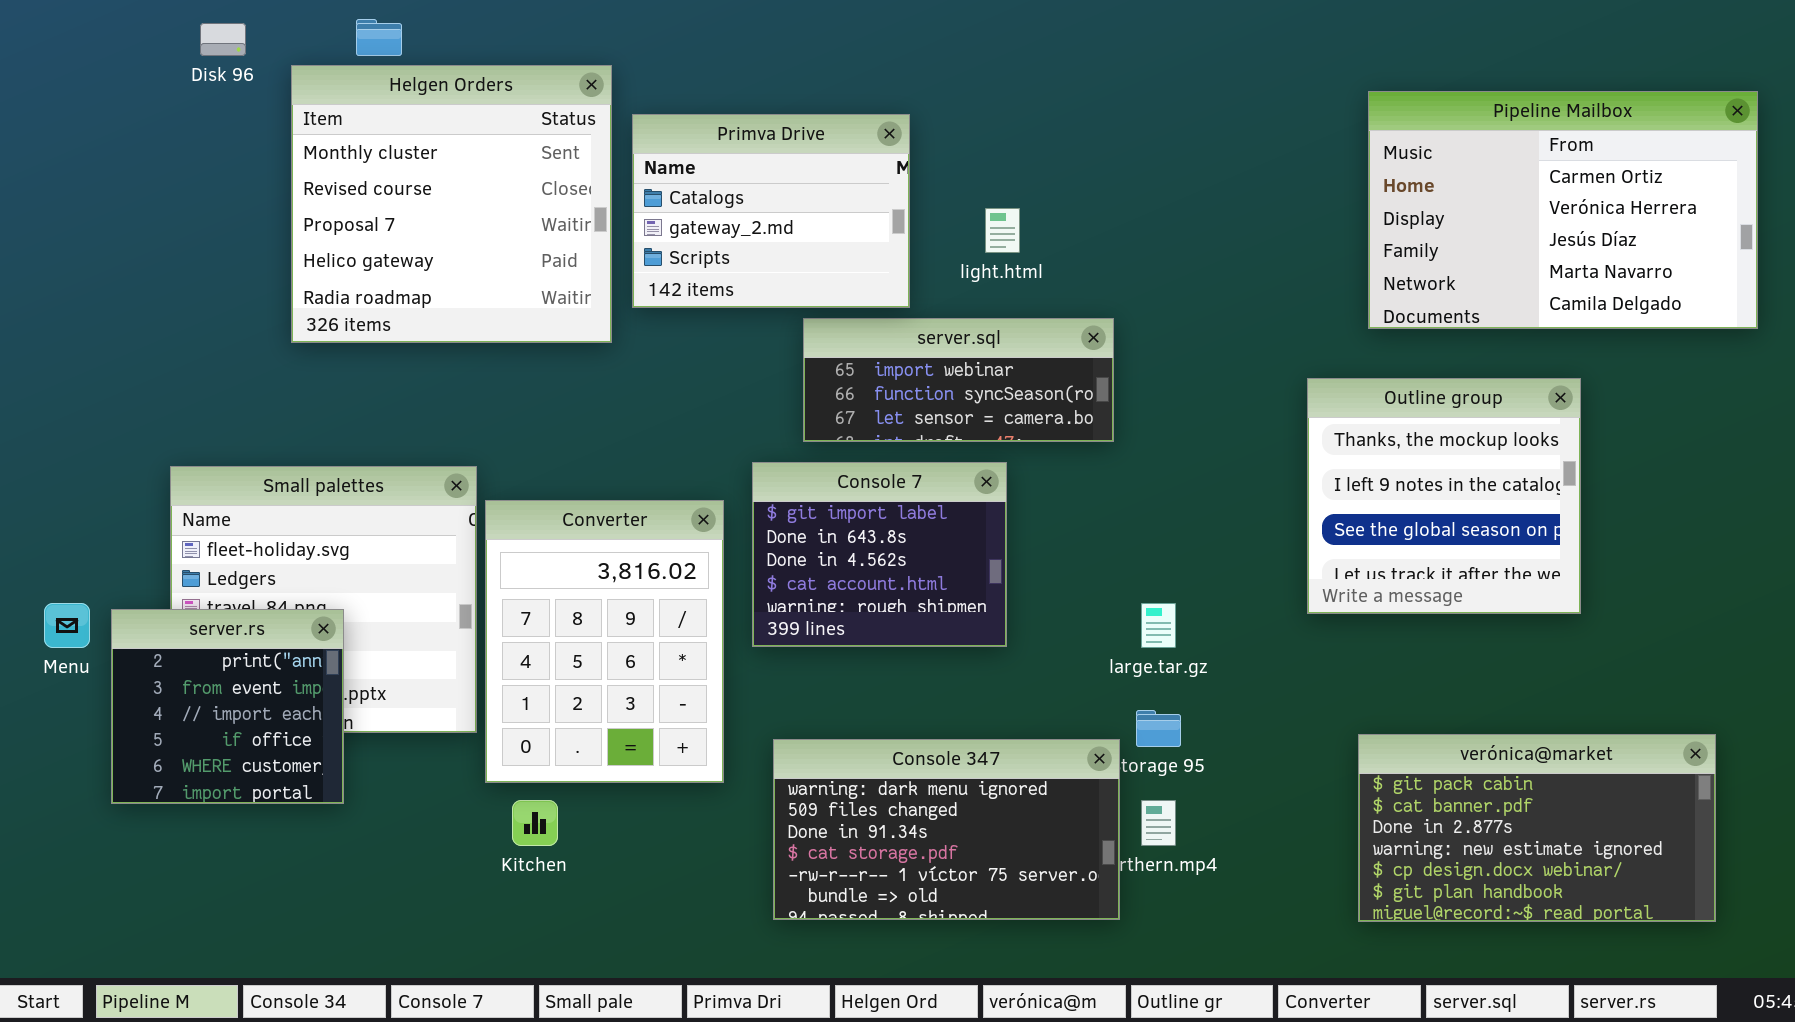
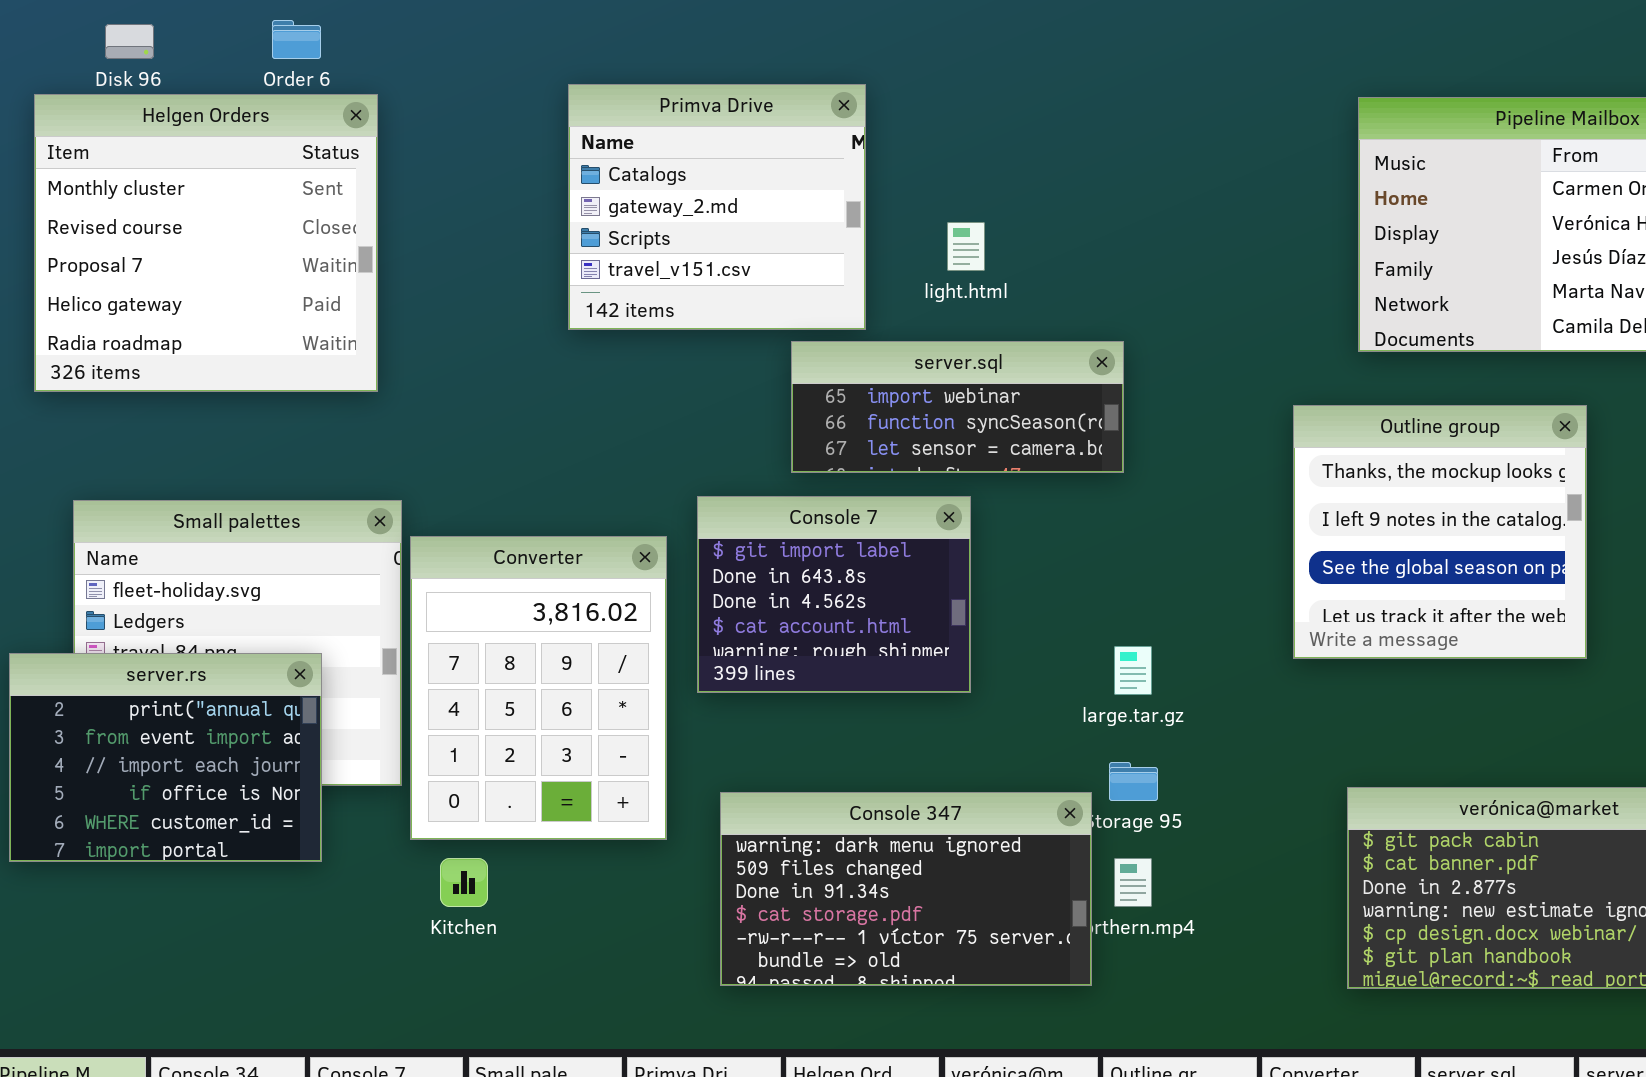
Helgen Orders: [291,65,612,343] -> [34,94,378,392], moved
Primva Drive: [632,114,910,308] -> [568,84,866,330], resized
server.sql: [803,318,1114,442] -> [791,341,1124,473], moved
server.rs: [111,609,344,804] -> [9,653,322,862], resized

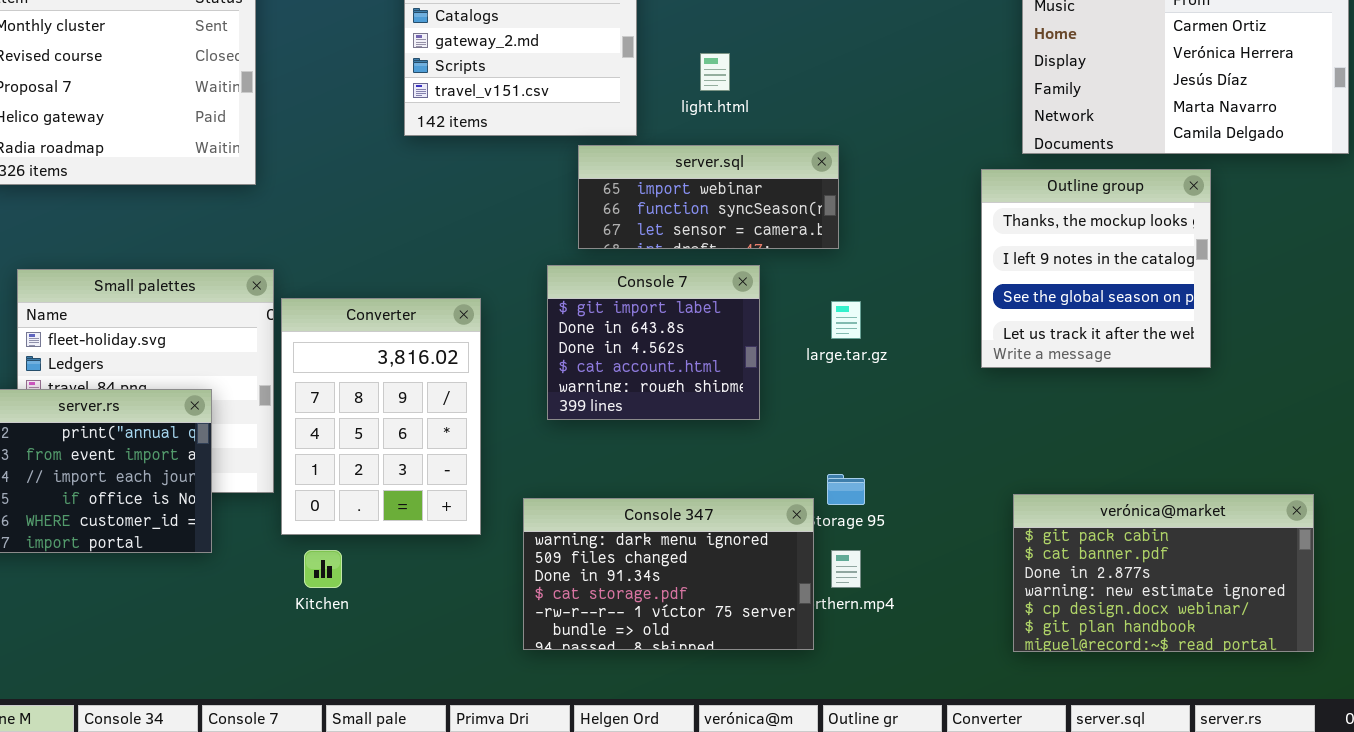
Outline group: [1293,405,1587,659] -> [981,169,1211,368], moved
Console 7: [697,496,971,693] -> [547,265,760,420], moved
large.tar.gz: [1114,646,1152,695] -> [831,301,861,339], moved

